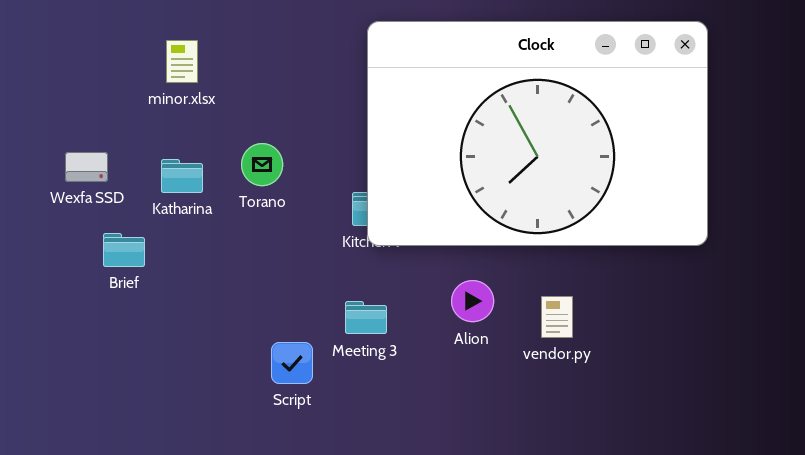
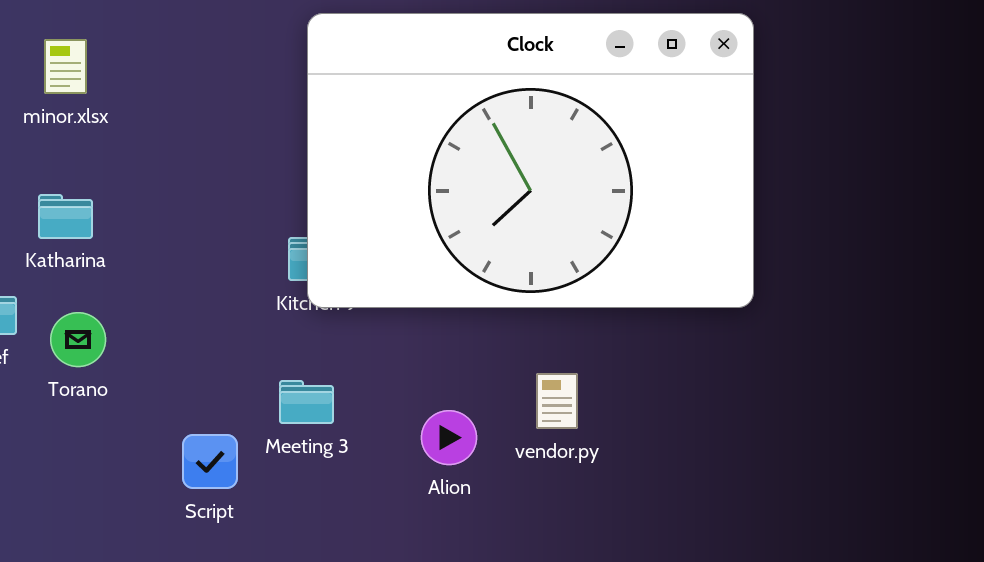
Torano: [241,143,283,186] -> [50,312,106,367], moved
Alion: [451,280,494,322] -> [421,410,477,465], moved

